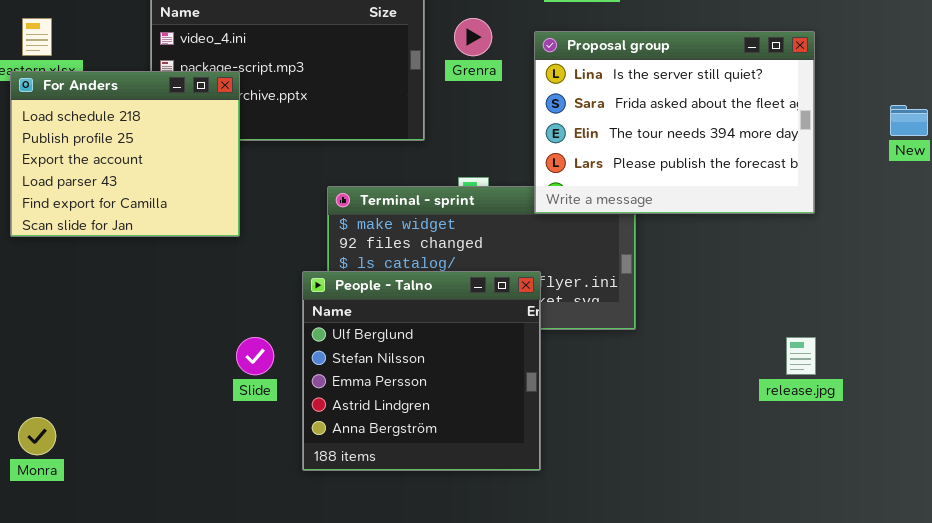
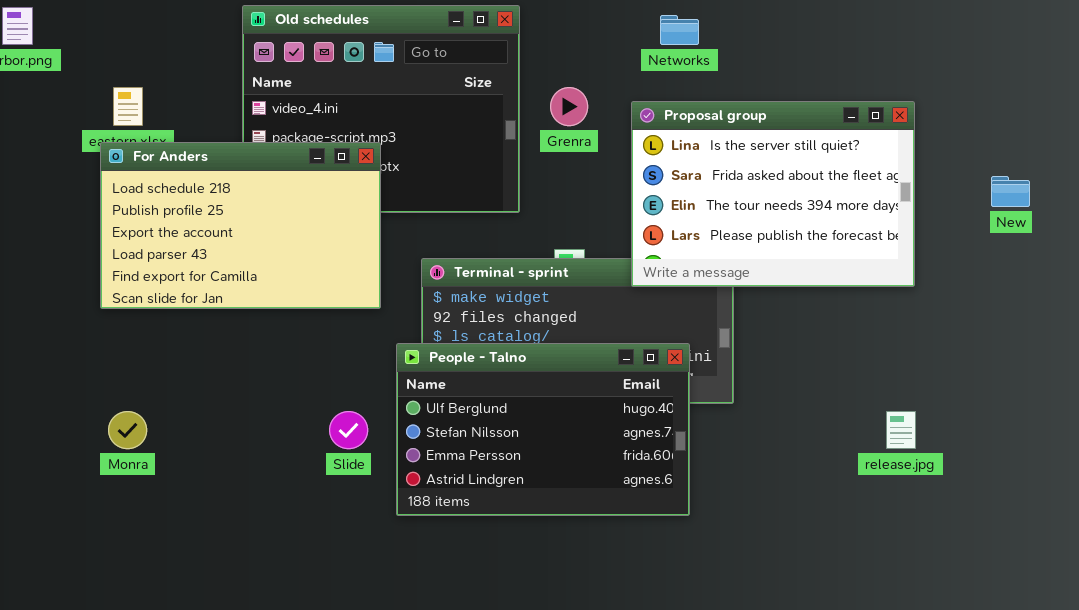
For Anders: [10,71,240,237] -> [100,142,381,309], resized
People - Talno: [302,271,541,471] -> [396,343,690,516], resized
Monra: [18,417,56,455] -> [108,411,147,449], moved

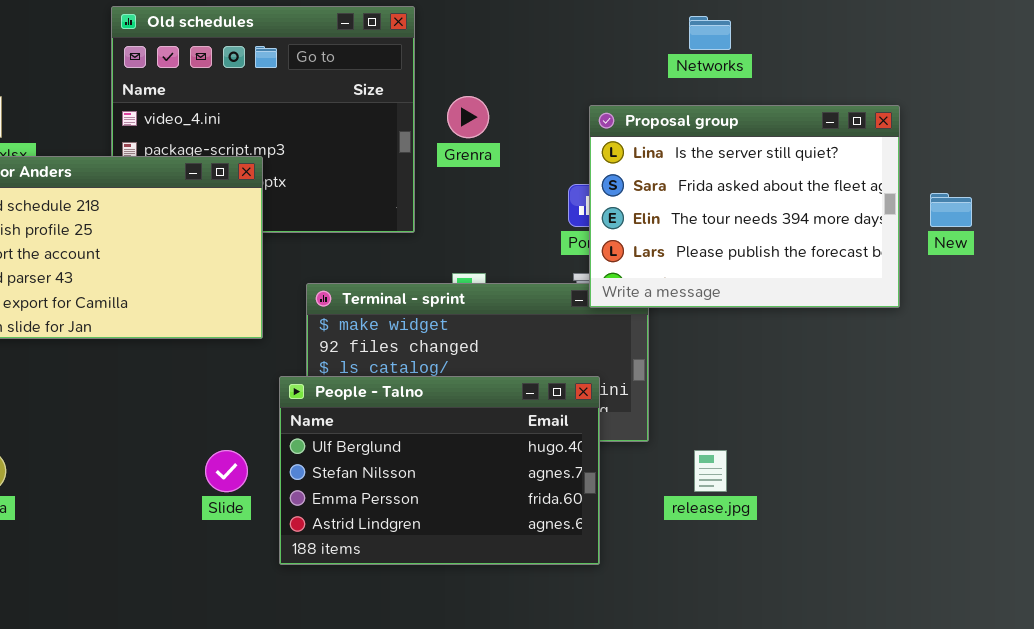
Networks: [660,15,699,45] -> [689,16,731,50], moved
Proposal group: [631,101,915,287] -> [589,105,900,308], moved
release.jpg: [886,411,916,449] -> [694,450,727,492], moved

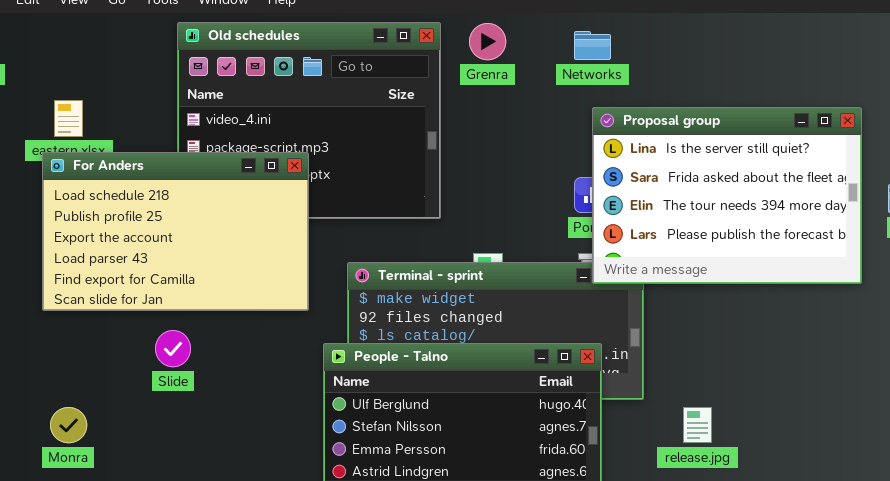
Networks: [689,16,731,50] -> [574,31,611,60], moved
Grenra: [447,96,489,138] -> [469,23,506,60], moved
Slide: [205,450,248,492] -> [155,330,191,367], moved

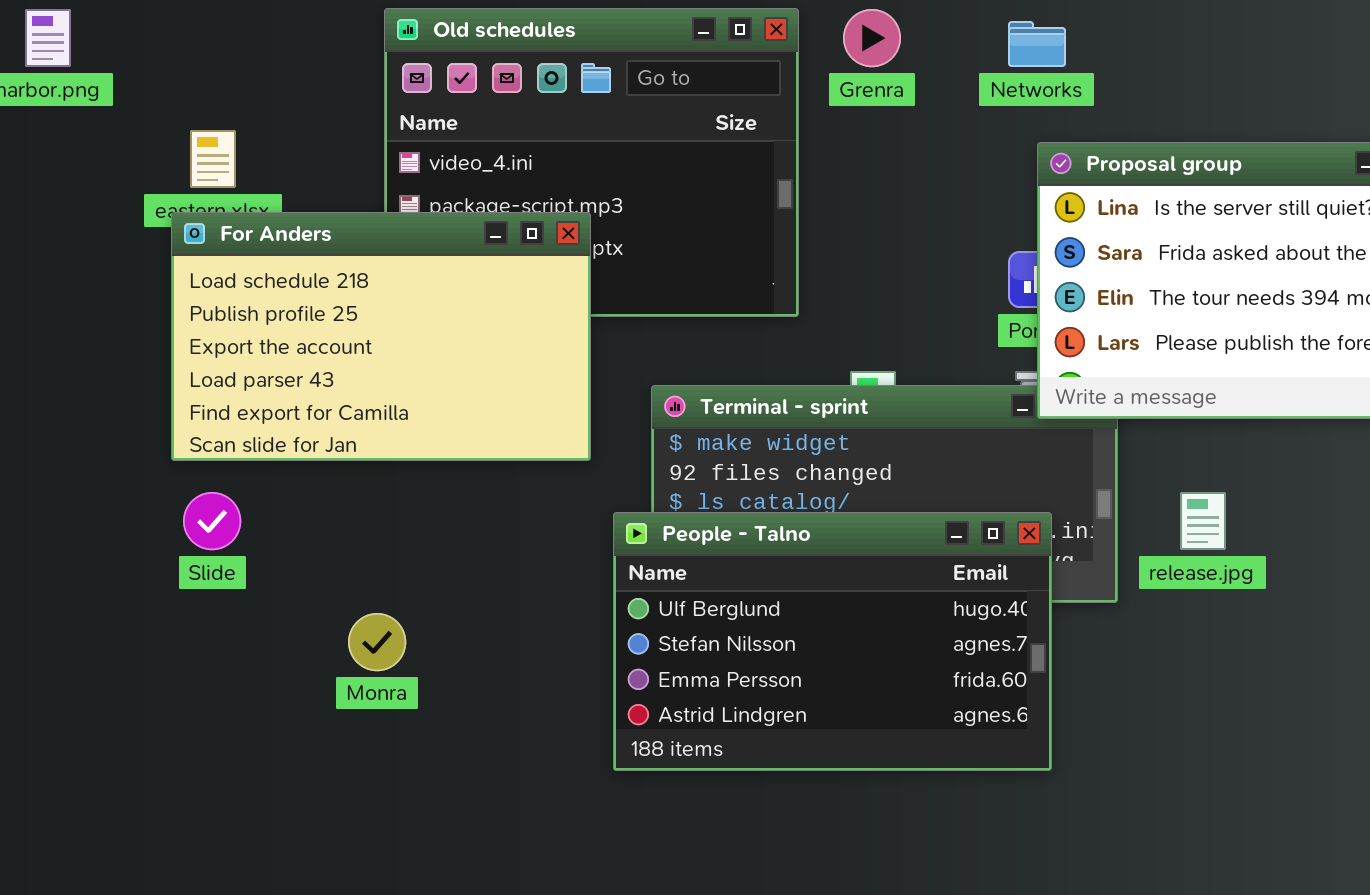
Slide: [155,330,191,367] -> [183,492,241,550], moved
Monra: [50,407,87,443] -> [348,613,406,671], moved
release.jpg: [683,407,712,443] -> [1180,492,1226,550], moved

